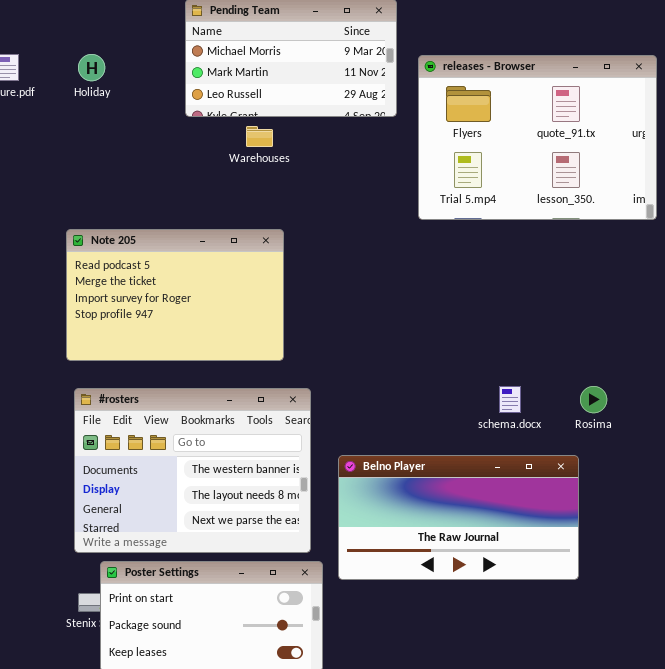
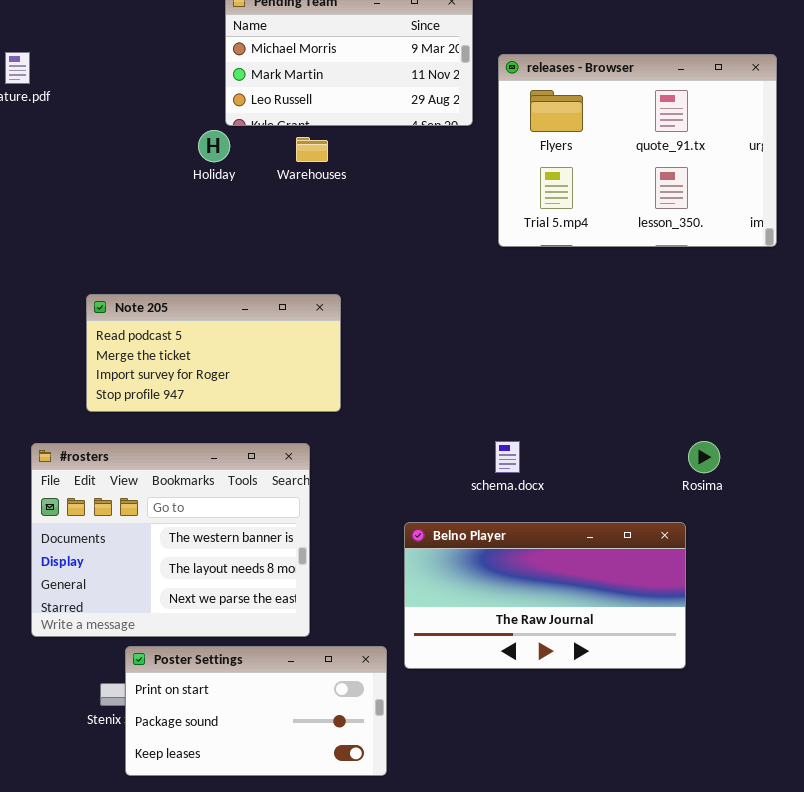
Holiday: [78,54,105,81] -> [198,130,230,162], moved
Note 205: [66,229,284,361] -> [86,294,341,412], resized
schema.docx: [499,386,521,413] -> [495,441,520,473], moved
#rosters: [74,388,311,553] -> [31,443,310,637], moved

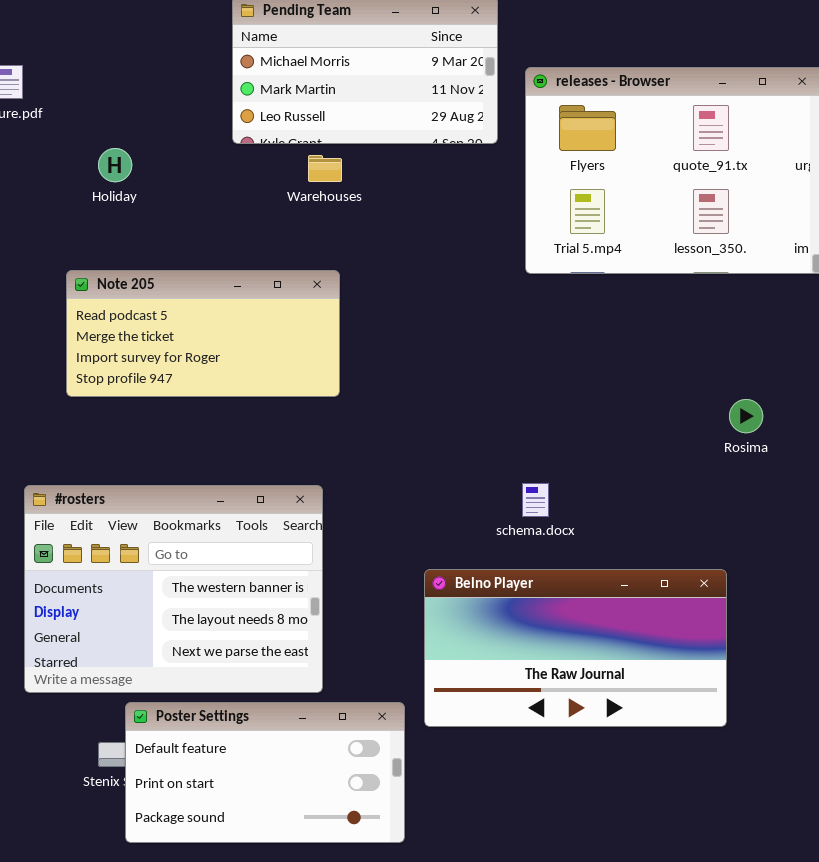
Holiday: [198,130,230,162] -> [98,148,132,182], moved
Note 205: [86,294,341,412] -> [66,270,340,397], moved
Rosima: [688,441,720,473] -> [729,399,763,433], moved
Poster Settings: [125,646,387,776] -> [125,702,405,843], scrolled up 1 row

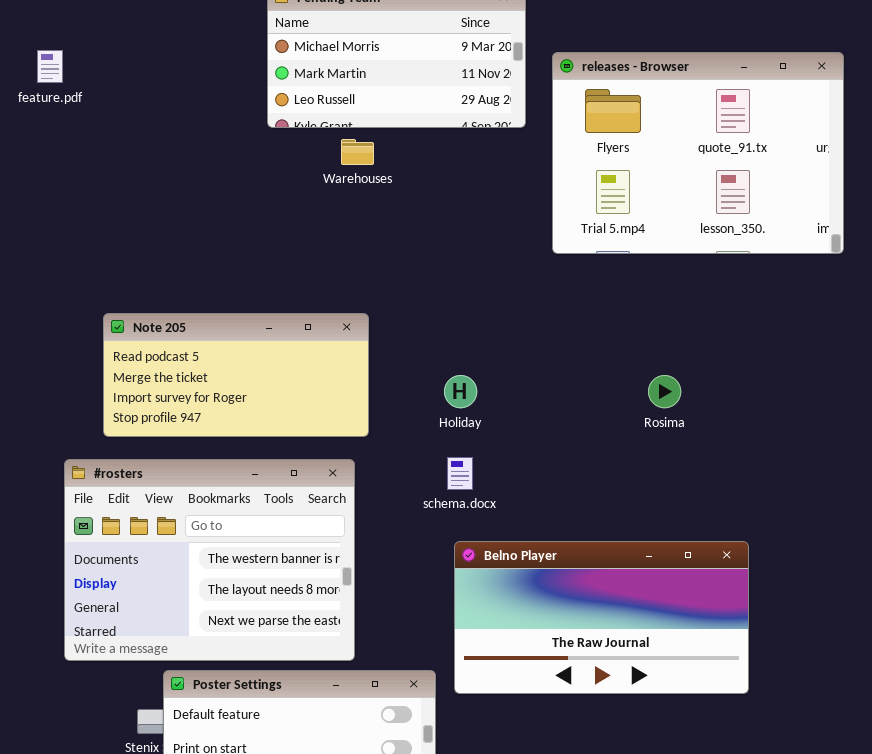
Holiday: [98,148,132,182] -> [444,375,477,408], moved
Note 205: [66,270,340,397] -> [103,313,369,437], moved
Rosima: [729,399,763,433] -> [648,375,681,408], moved
schema.docx: [522,483,549,517] -> [447,457,473,490], moved

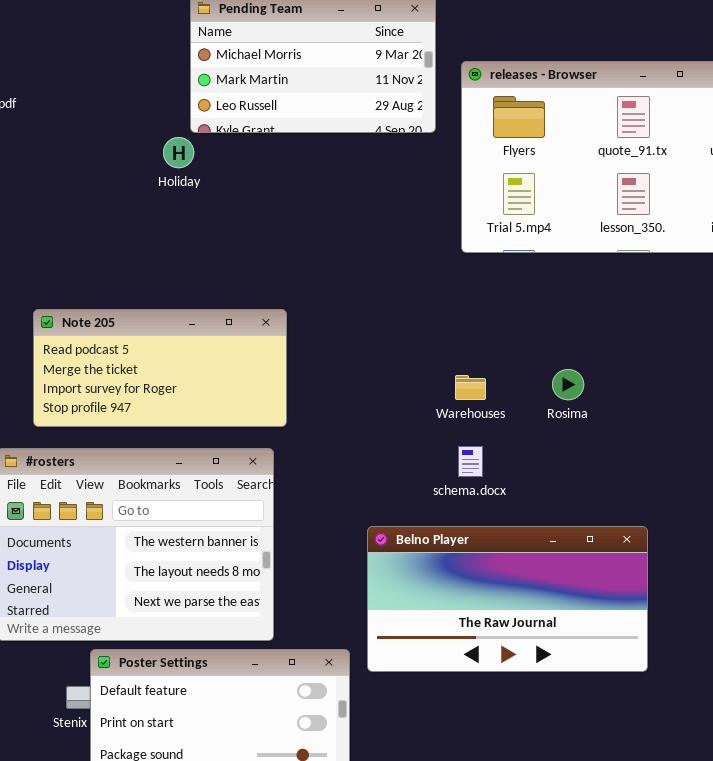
Warehouses: [341,139,374,165] -> [455,375,486,400], moved
Holiday: [444,375,477,408] -> [163,137,194,168], moved
schema.docx: [447,457,473,490] -> [458,446,483,477], moved

